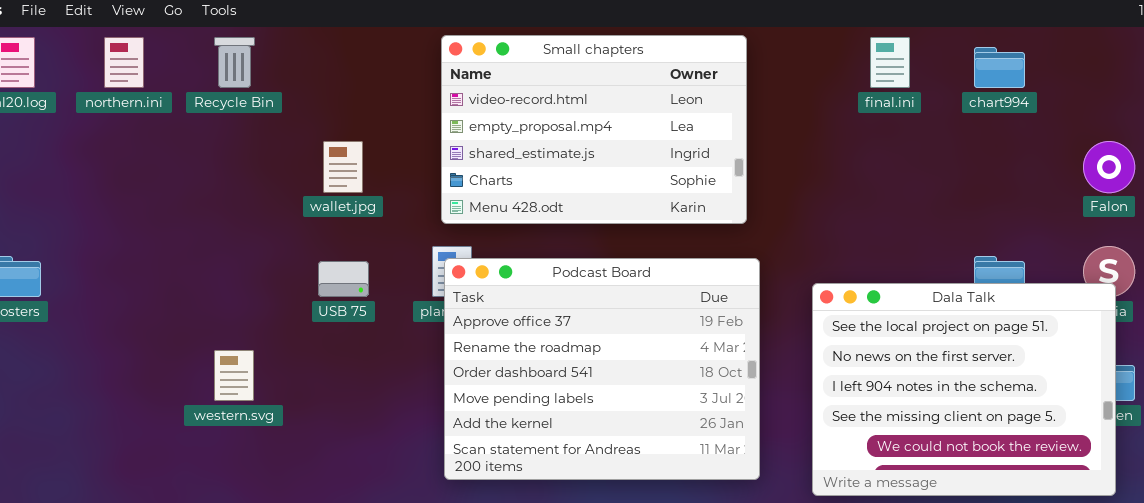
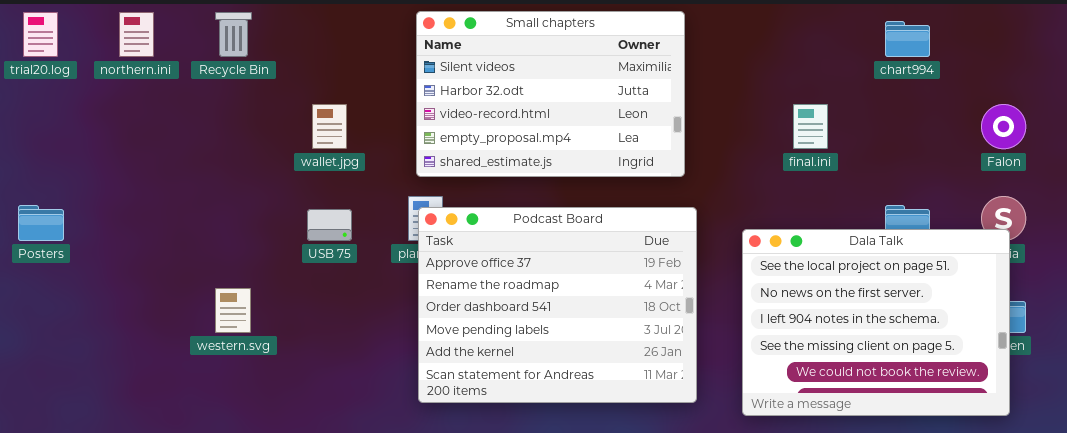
Small chapters: [441,35,747,224] -> [416,11,685,177], scrolled up 2 rows
final.ini: [870,37,910,88] -> [793,104,828,149], moved

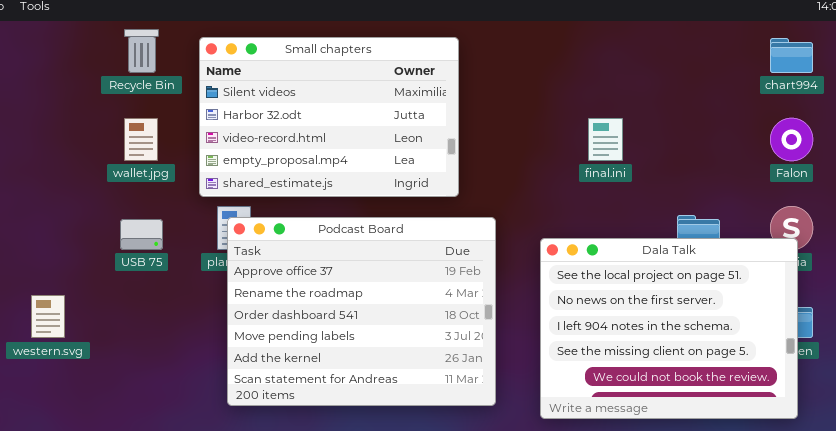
Small chapters: [416,11,685,177] -> [199,37,459,197], moved
Recycle Bin: [215,12,252,57] -> [124,29,159,73], moved
chart994: [885,21,930,57] -> [770,38,813,73], moved

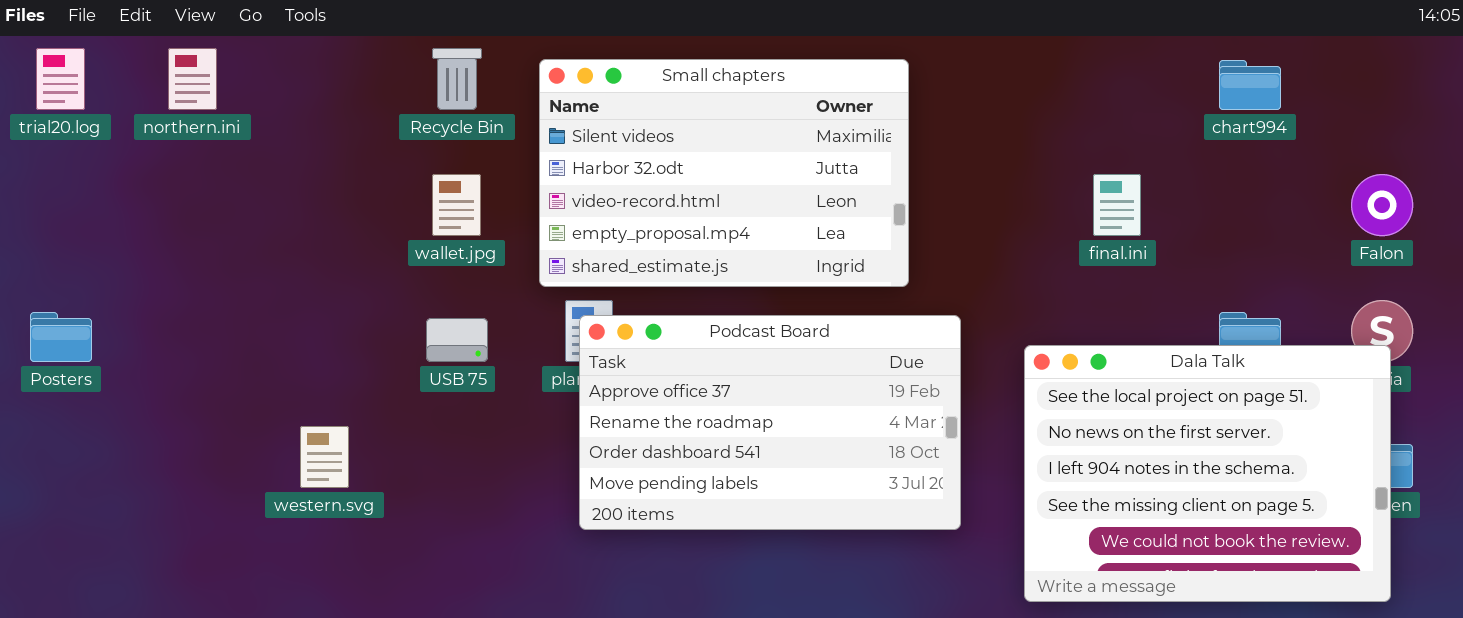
chart994: [770,38,813,73] -> [1219,60,1281,110], moved
Podcast Board: [227,217,496,406] -> [579,315,961,530], resized

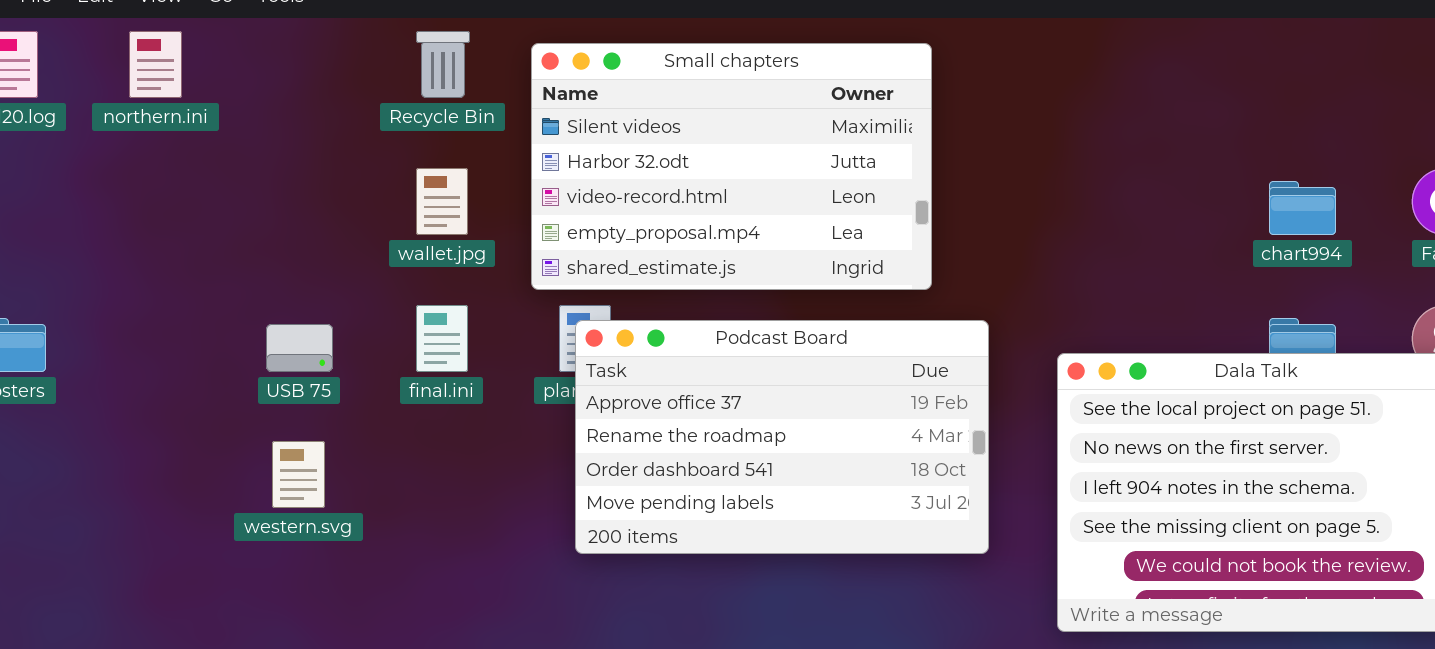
chart994: [1219,60,1281,110] -> [1269,181,1336,235], moved
final.ini: [1093,174,1141,236] -> [416,305,468,372], moved
USB 75: [426,318,488,362] -> [266,324,333,372], moved

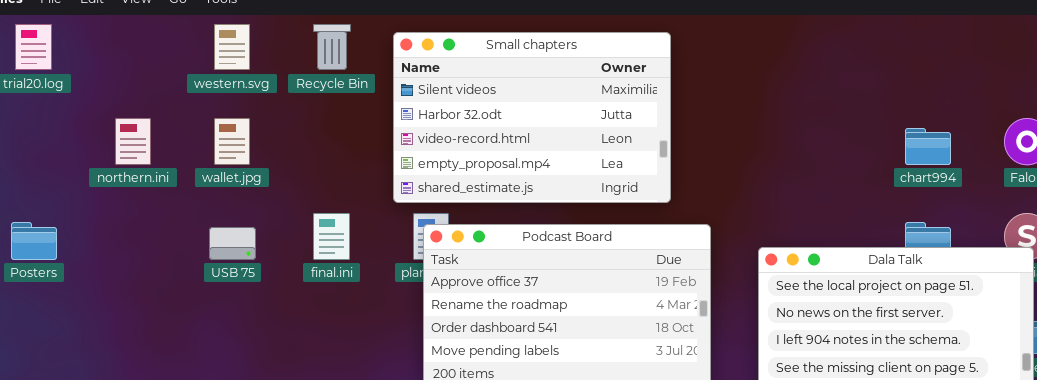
northern.ini: [129,31,182,98] -> [115,118,151,165], moved
wallet.jpg: [416,168,468,235] -> [214,118,250,165], moved
western.svg: [272,441,325,508] -> [214,24,250,70], moved

